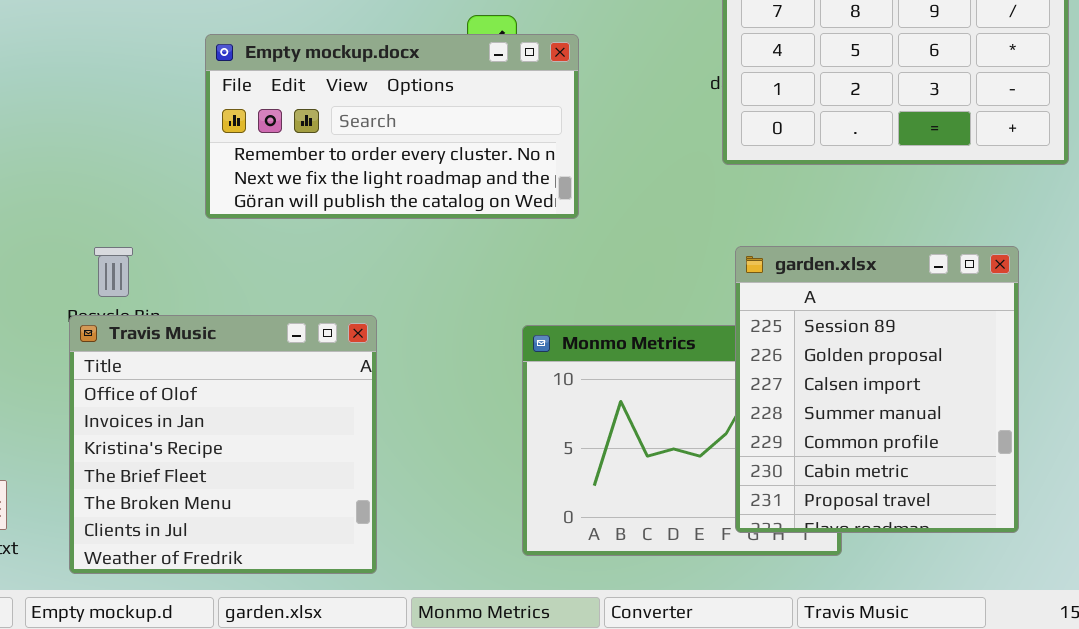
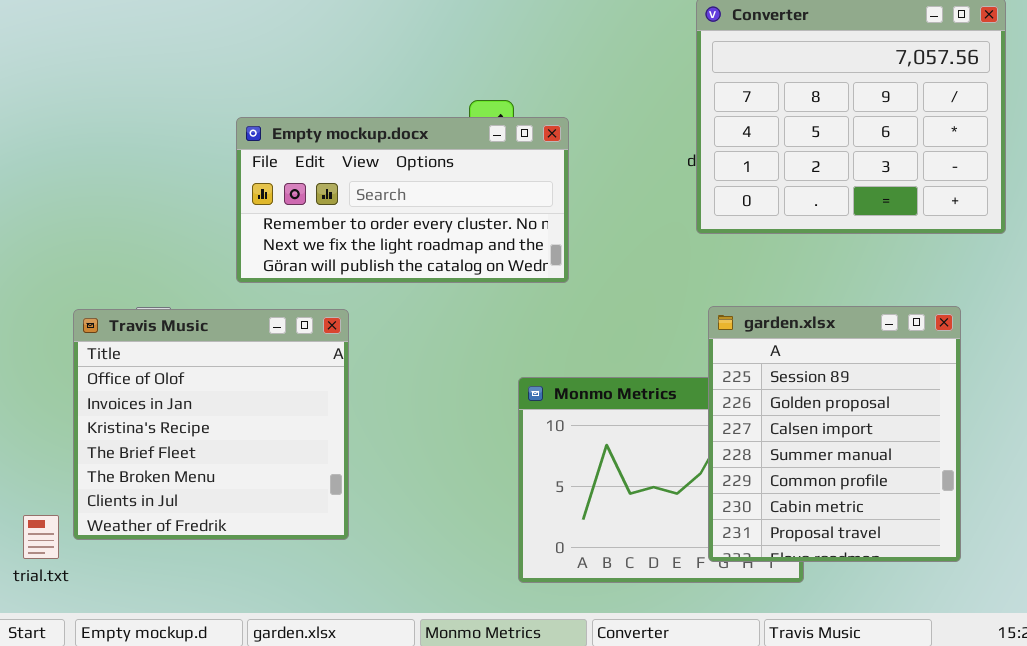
Travis Music: [69,315,377,574] -> [73,309,349,540], moved

